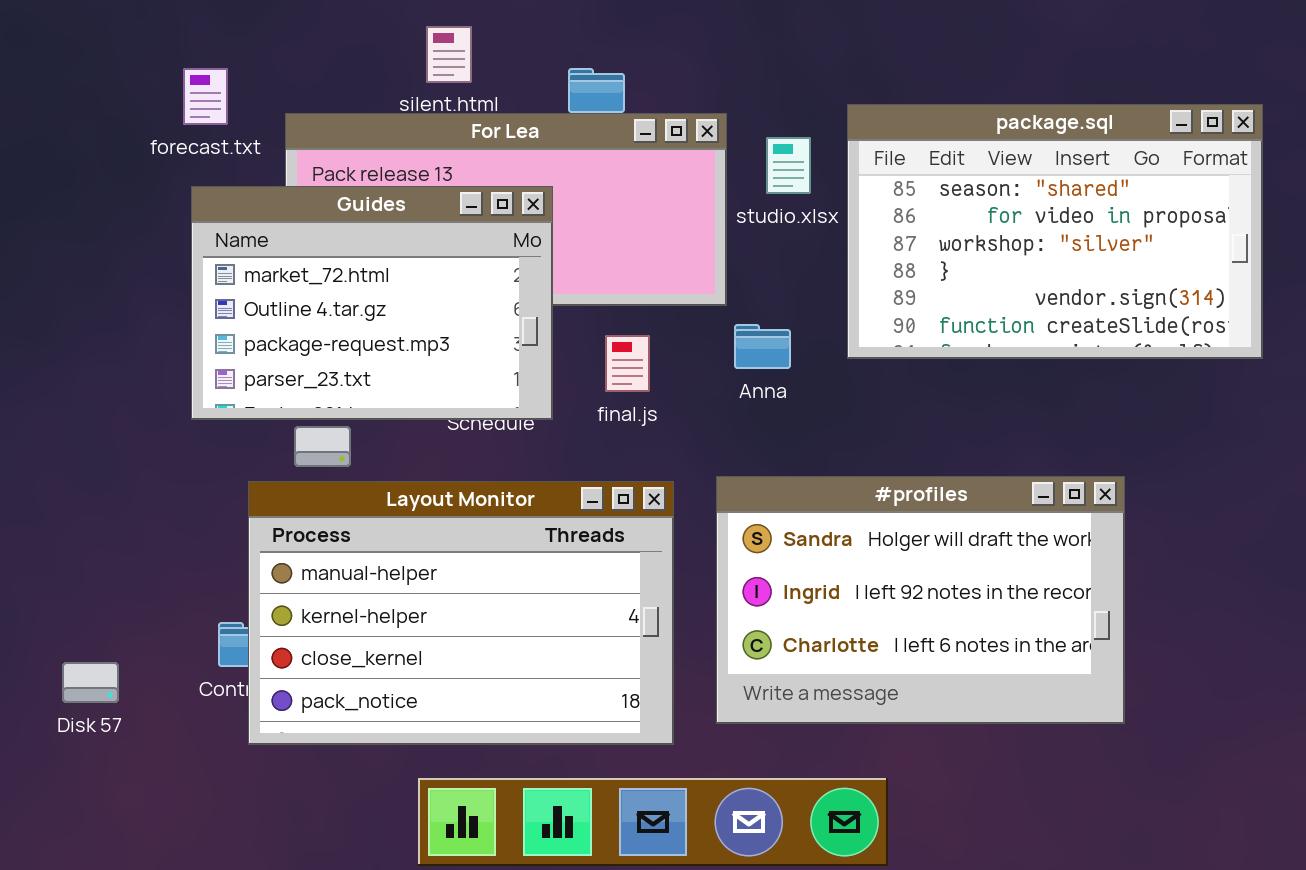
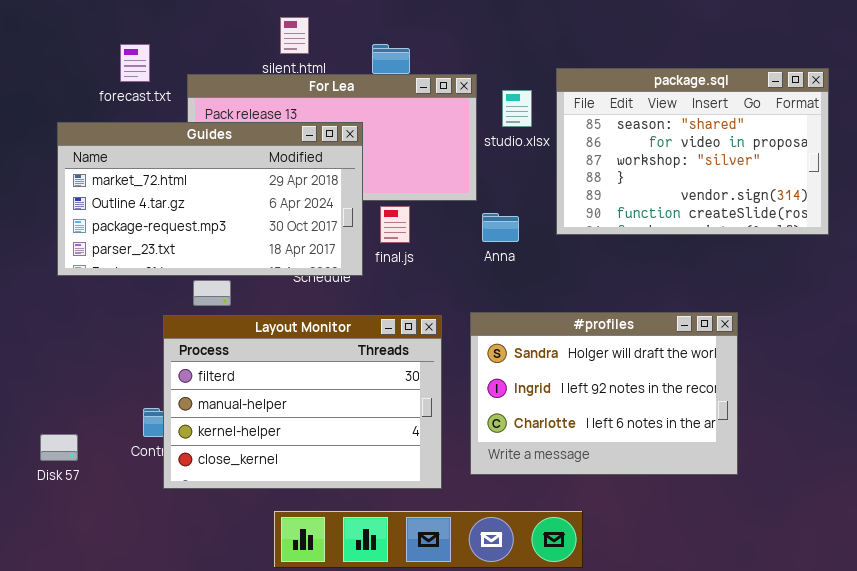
Guides: [191,186,553,420] -> [57,122,363,276], resized
final.js: [605,335,650,392] -> [380,206,410,243], moved
Layout Monitor: [248,481,674,745] -> [163,315,442,489], scrolled up 1 row

